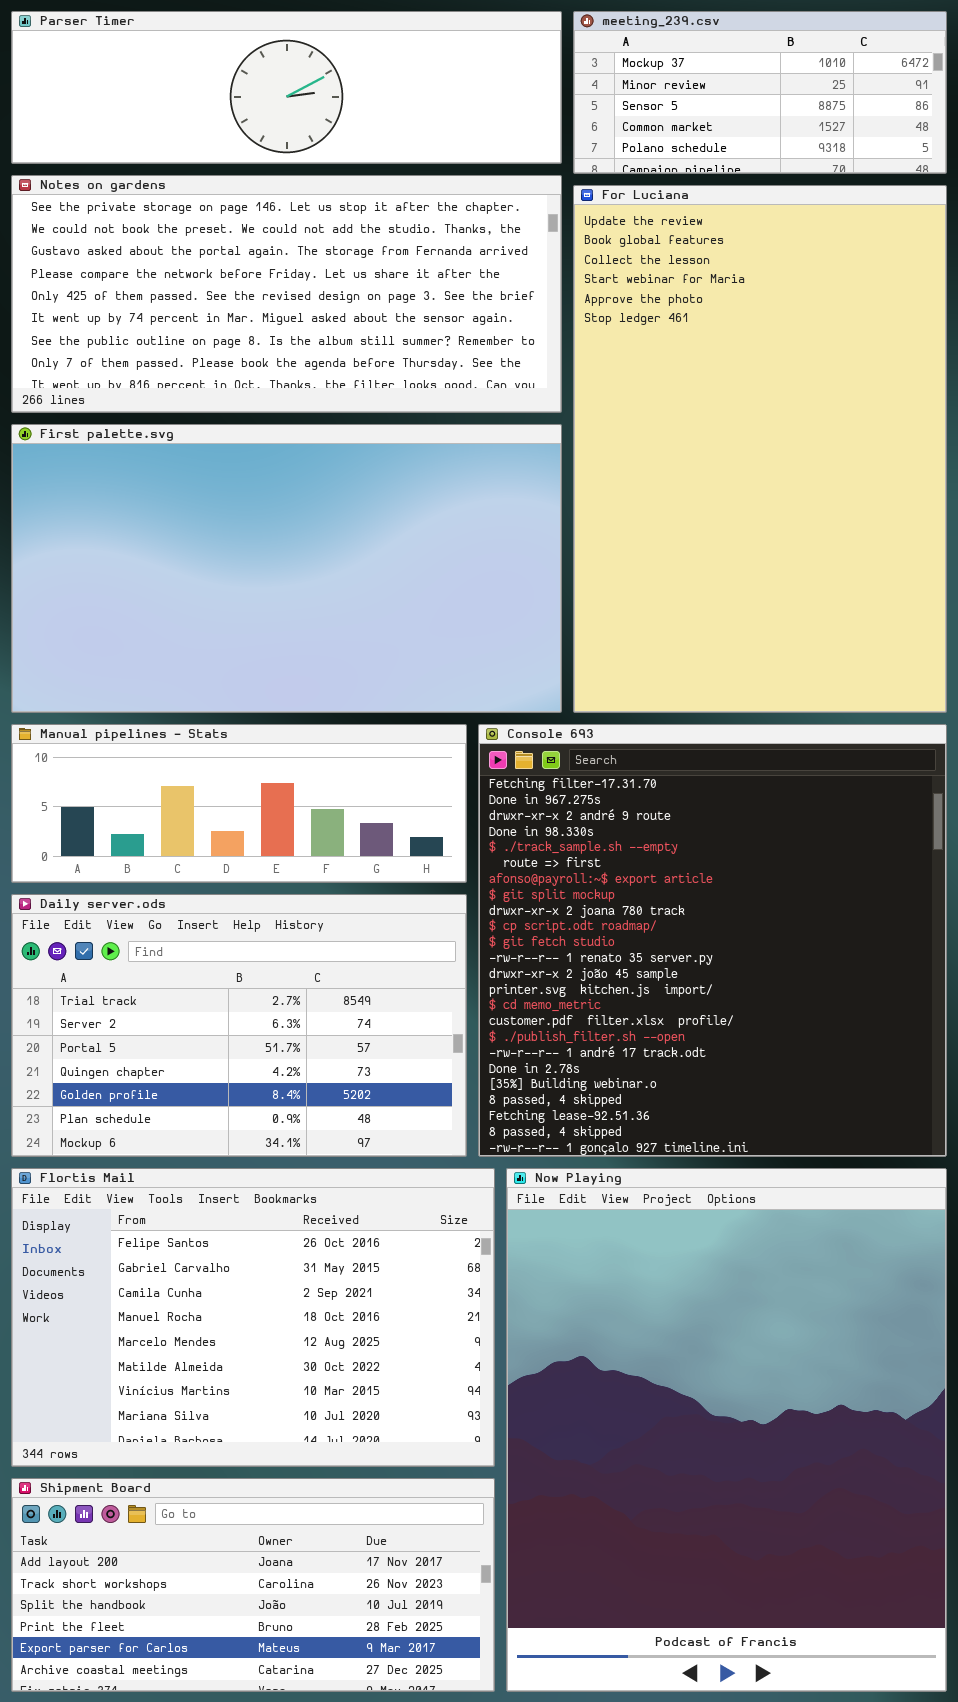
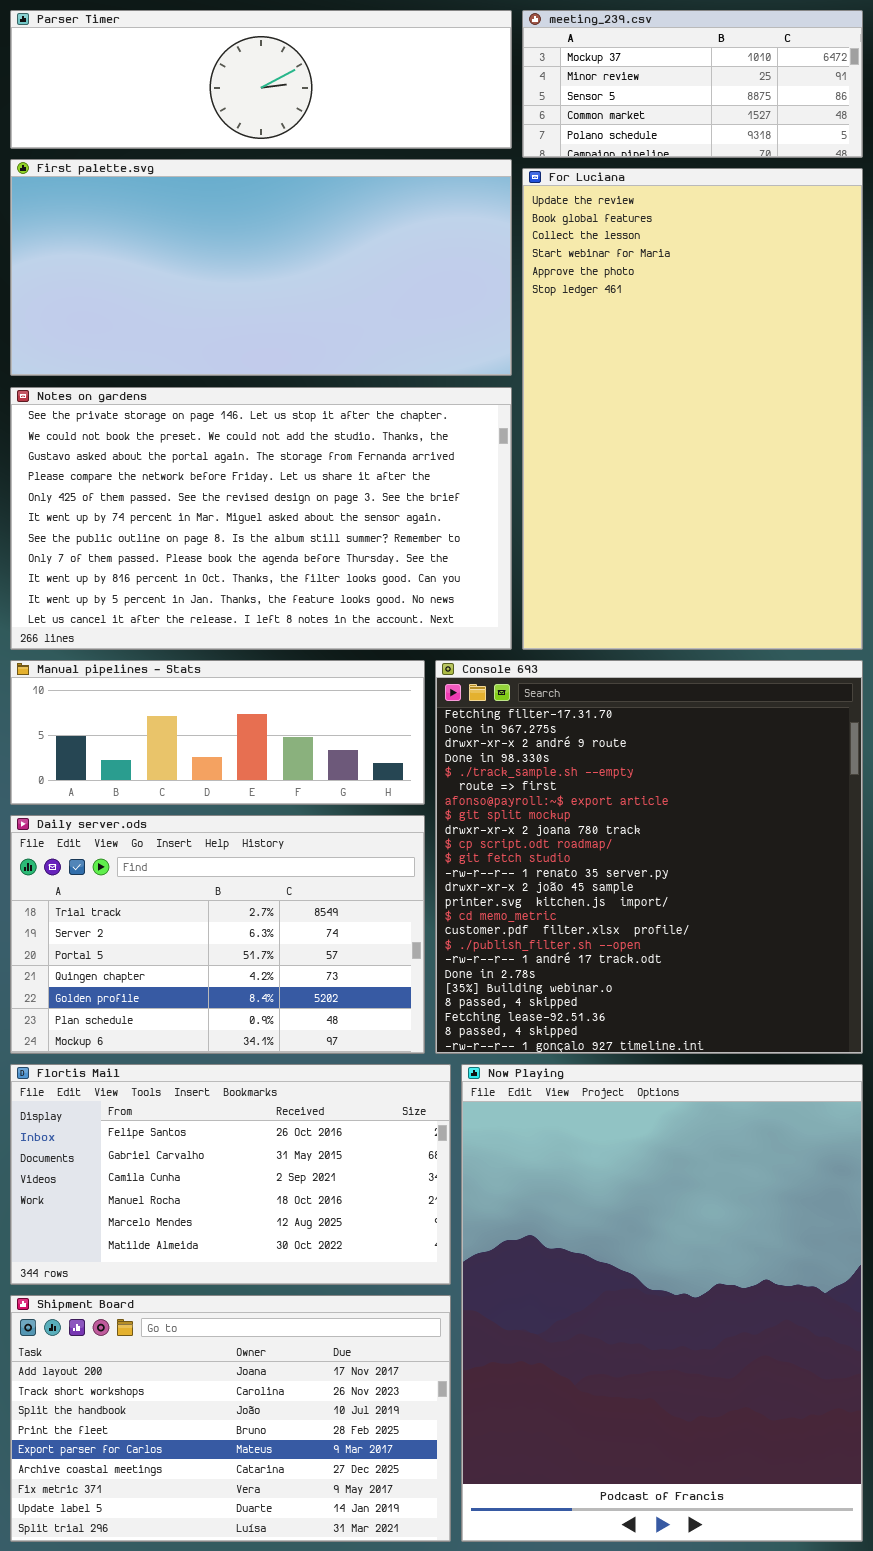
Notes on gardens: [11,175,562,413] -> [10,387,512,650], moved, resized
First palette.svg: [11,424,562,713] -> [10,159,512,376], moved, resized
Flortis Mail: [11,1168,495,1467] -> [10,1064,451,1285], resized
Shipment Board: [11,1478,495,1692] -> [10,1295,451,1542], resized

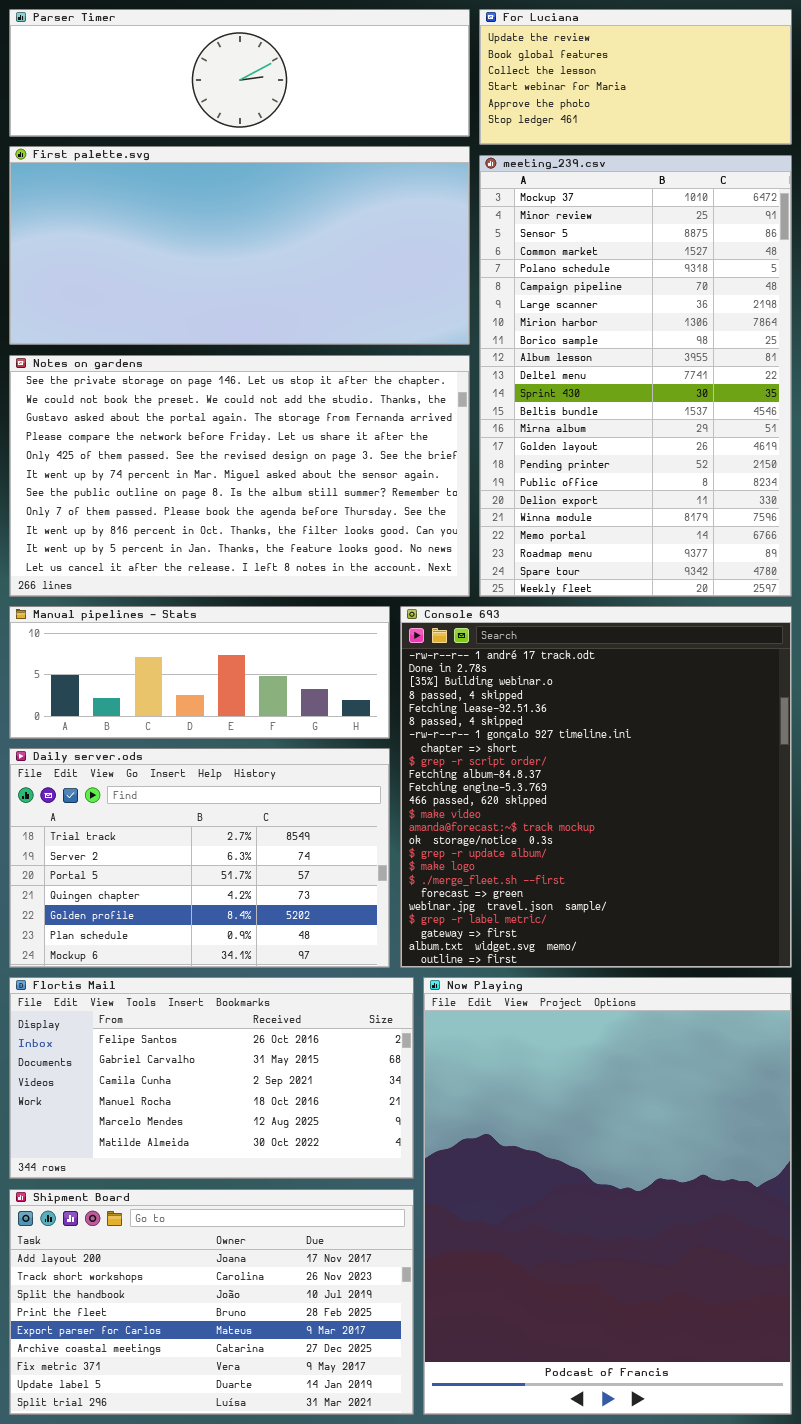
meeting_239.csv: [522,10,863,158] -> [479,155,792,597], moved, resized
For Luciana: [522,168,863,650] -> [479,9,792,145], moved, resized
Console 693: [435,660,863,1054] -> [400,606,792,968], scrolled down 17 rows

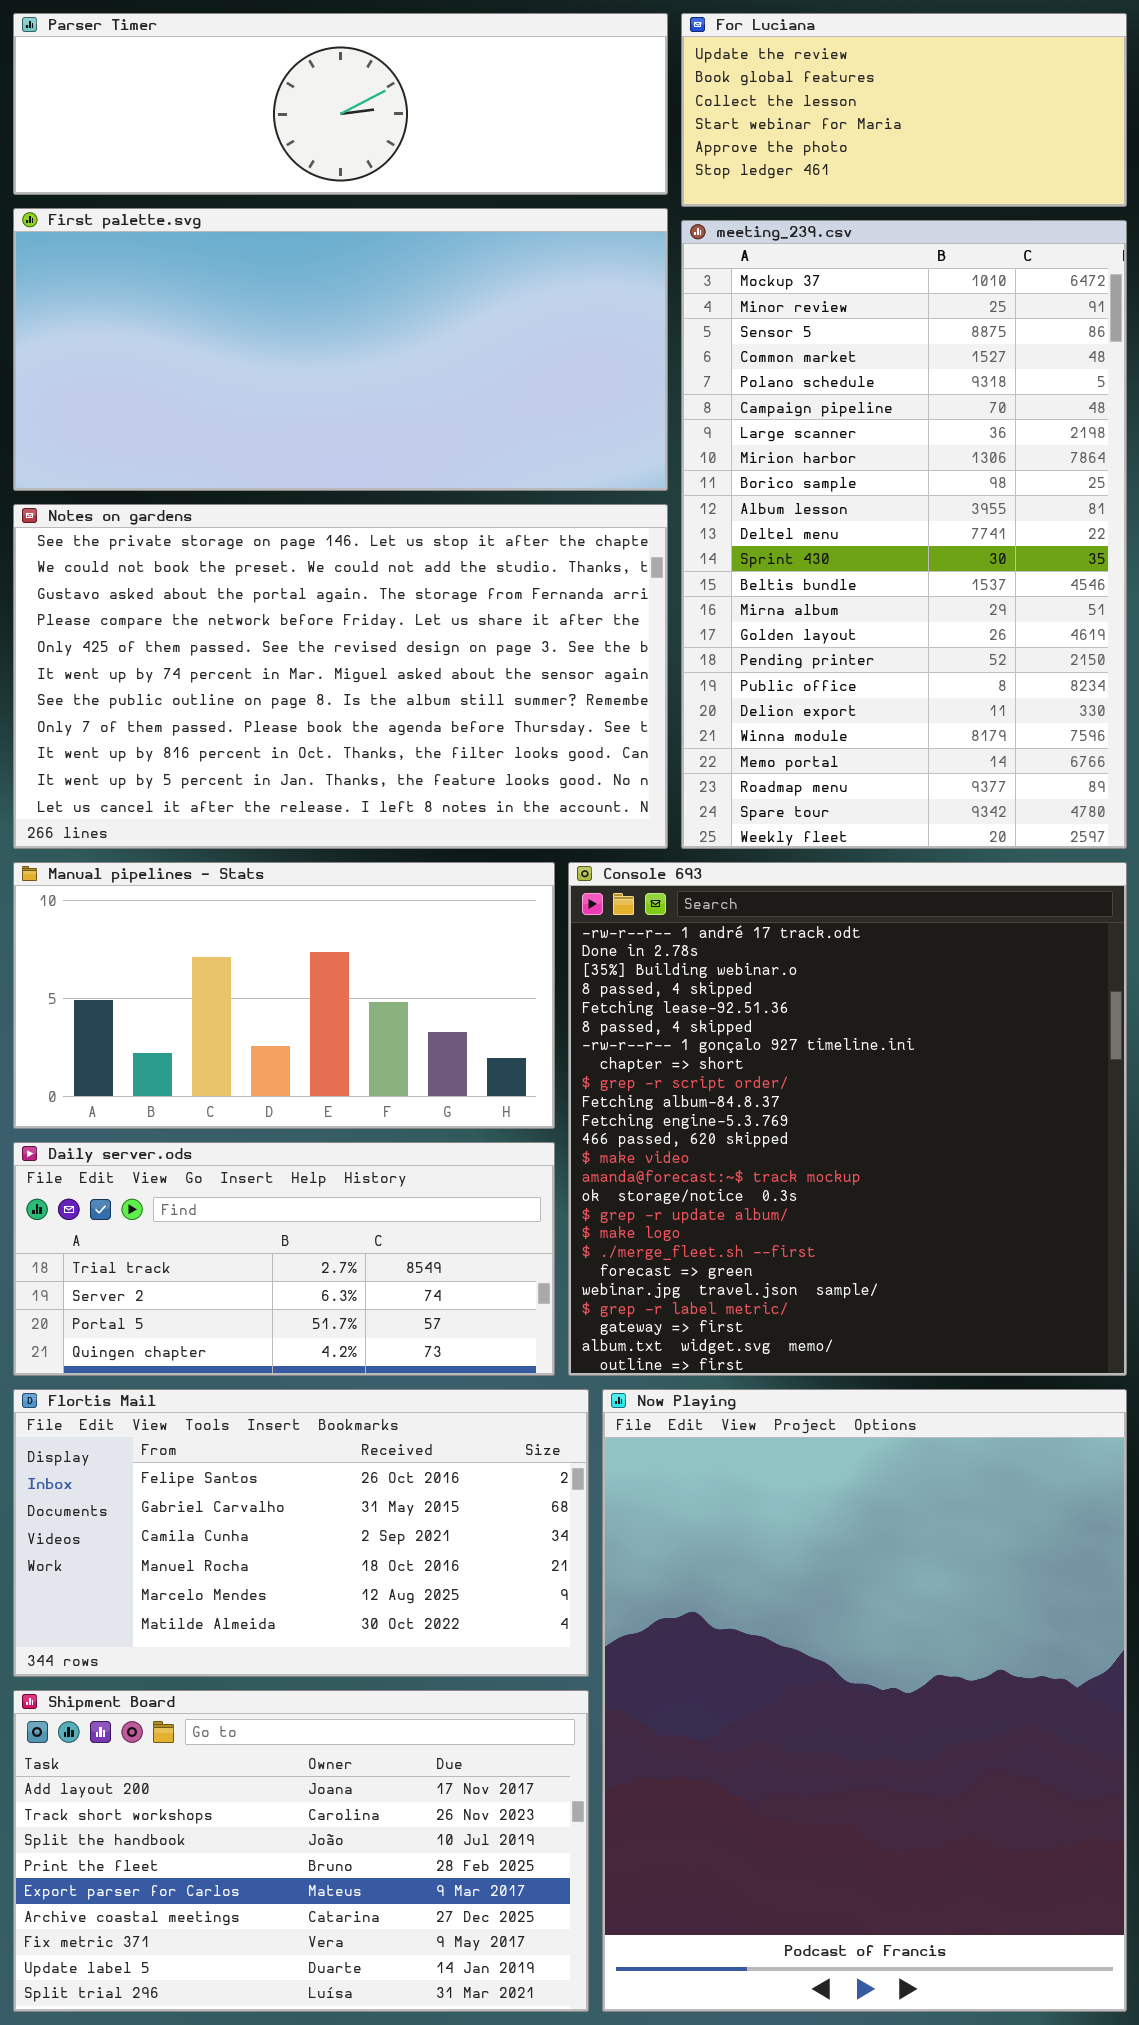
Manual pipelines - Stats: [9,606,390,739] -> [13,862,555,1129], resized
Daily server.ods: [9,748,390,968] -> [13,1142,555,1376], resized

